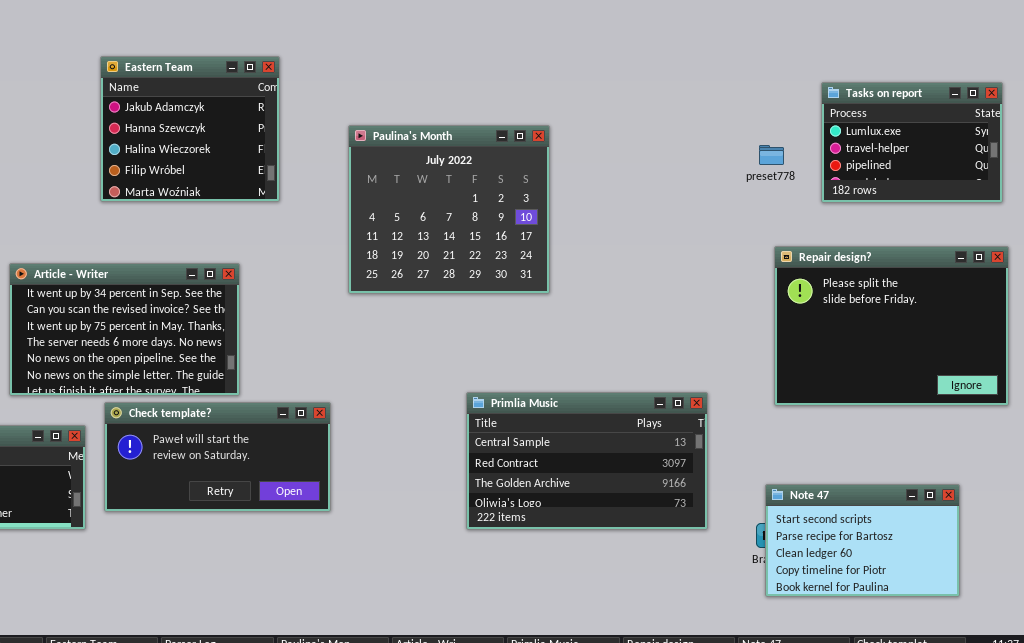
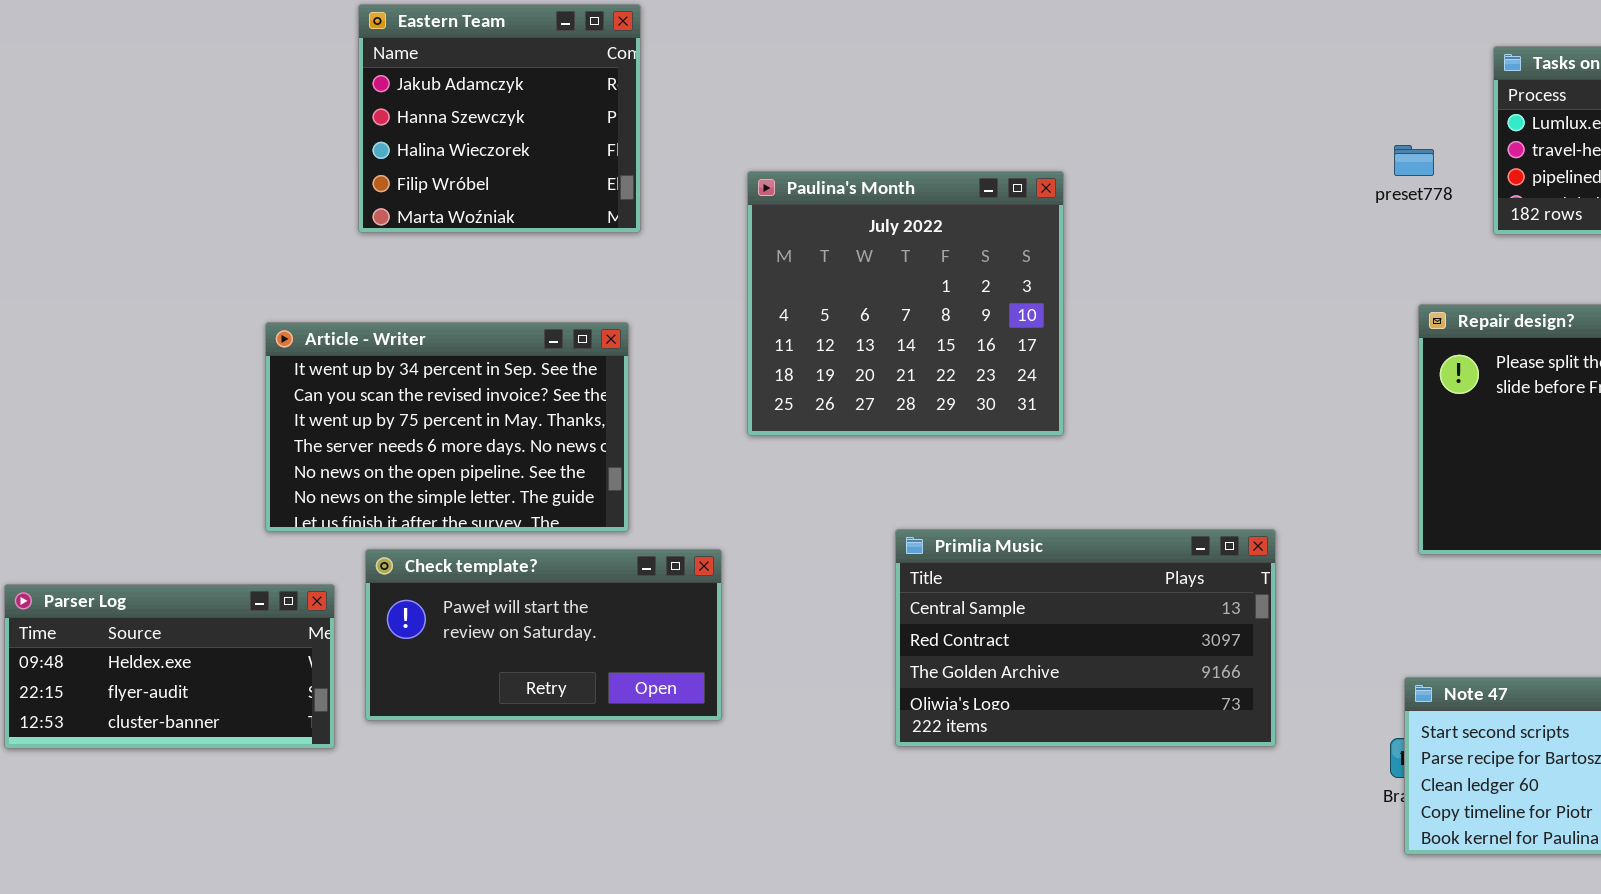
Paulina's Month: [348,125,550,294] -> [747,171,1064,436], moved
Article - Writer: [9,263,240,396] -> [265,322,629,532], moved
Primlia Music: [466,392,708,530] -> [895,529,1276,747], moved

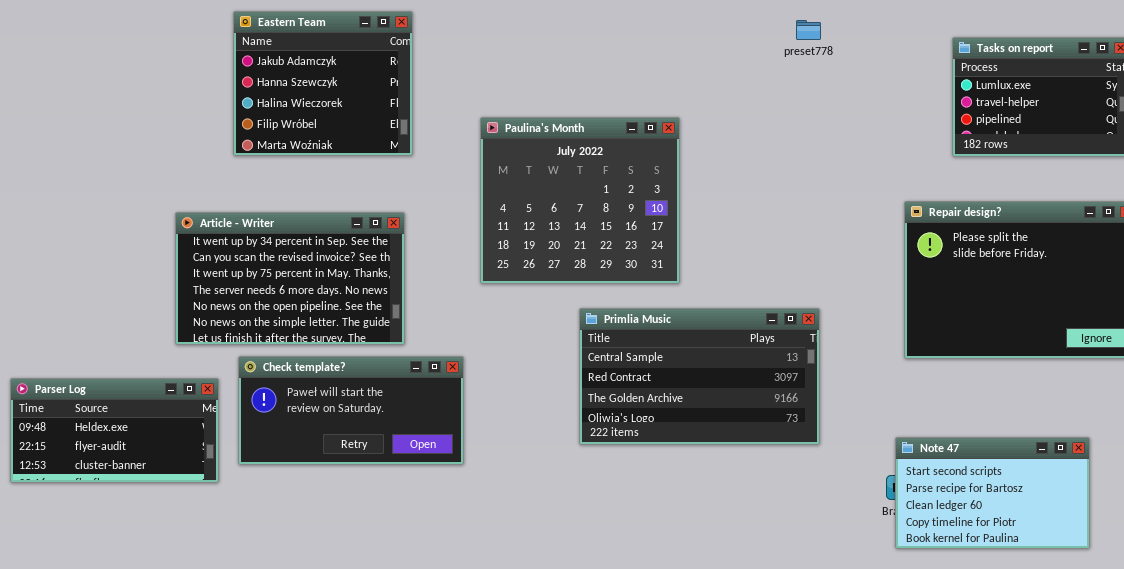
preset778: [1394,145,1434,176] -> [796,20,821,40], moved
Primlia Music: [895,529,1276,747] -> [579,308,820,445], moved

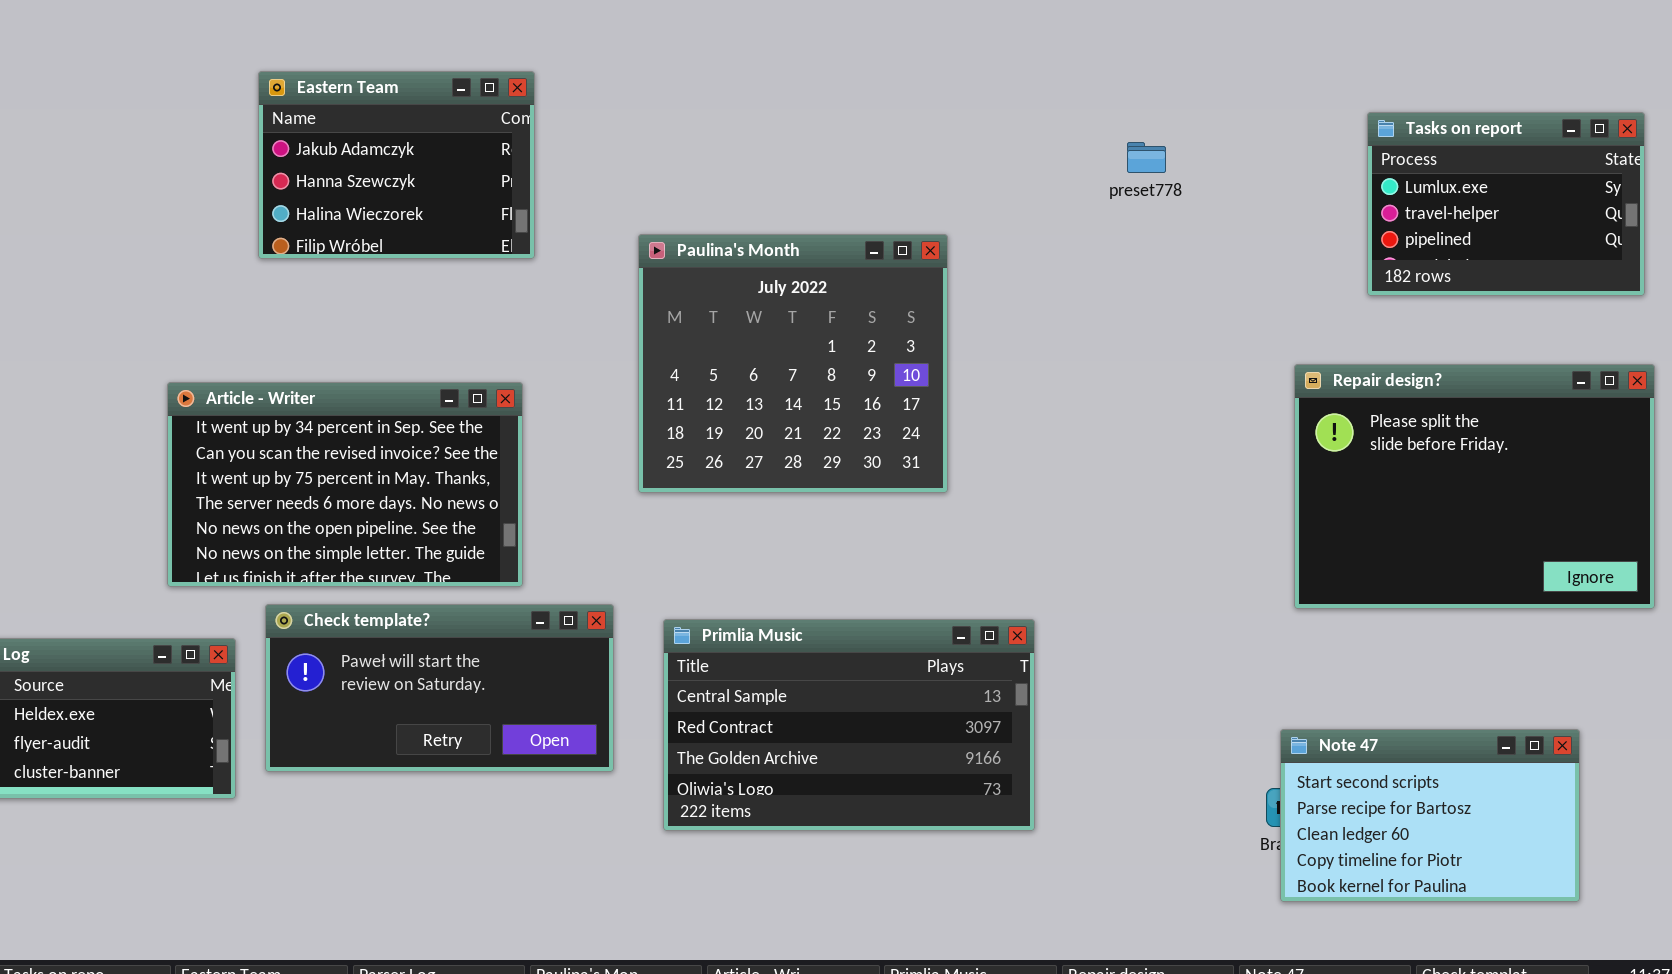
Eastern Team: [233,11,413,156] -> [258,71,535,259], resized
preset778: [796,20,821,40] -> [1127,142,1166,173], moved
Primlia Music: [579,308,820,445] -> [663,619,1035,831], moved

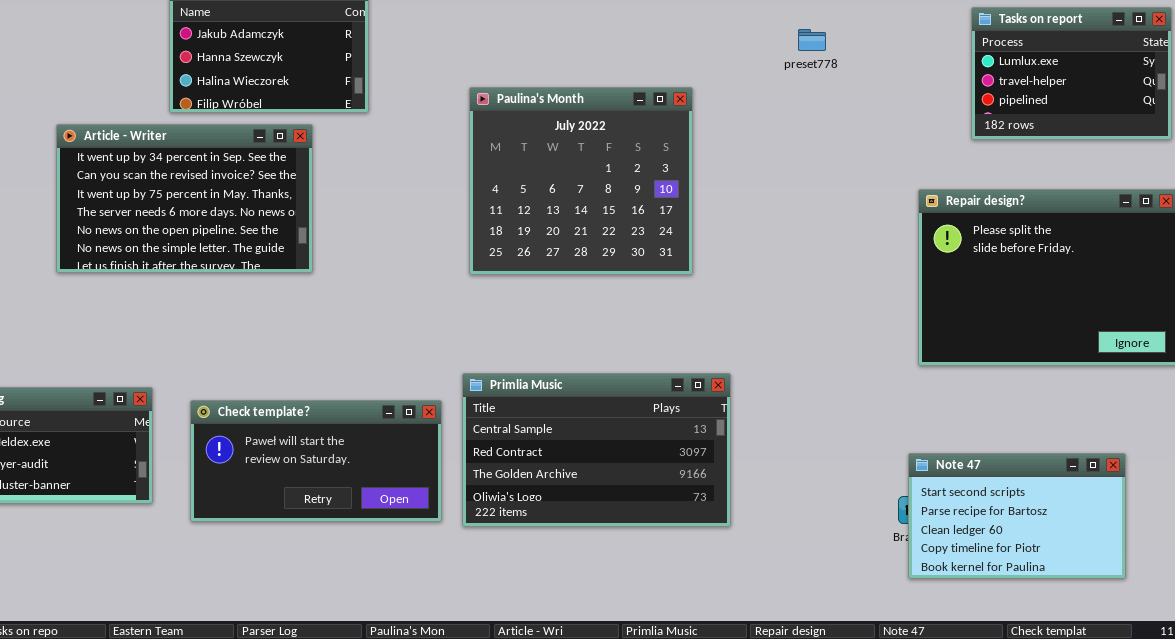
Paulina's Month: [638,234,948,493] -> [469,87,693,275], moved
Article - Writer: [167,382,523,587] -> [56,124,313,273], moved
Check template?: [265,604,614,772] -> [190,400,442,522], moved

